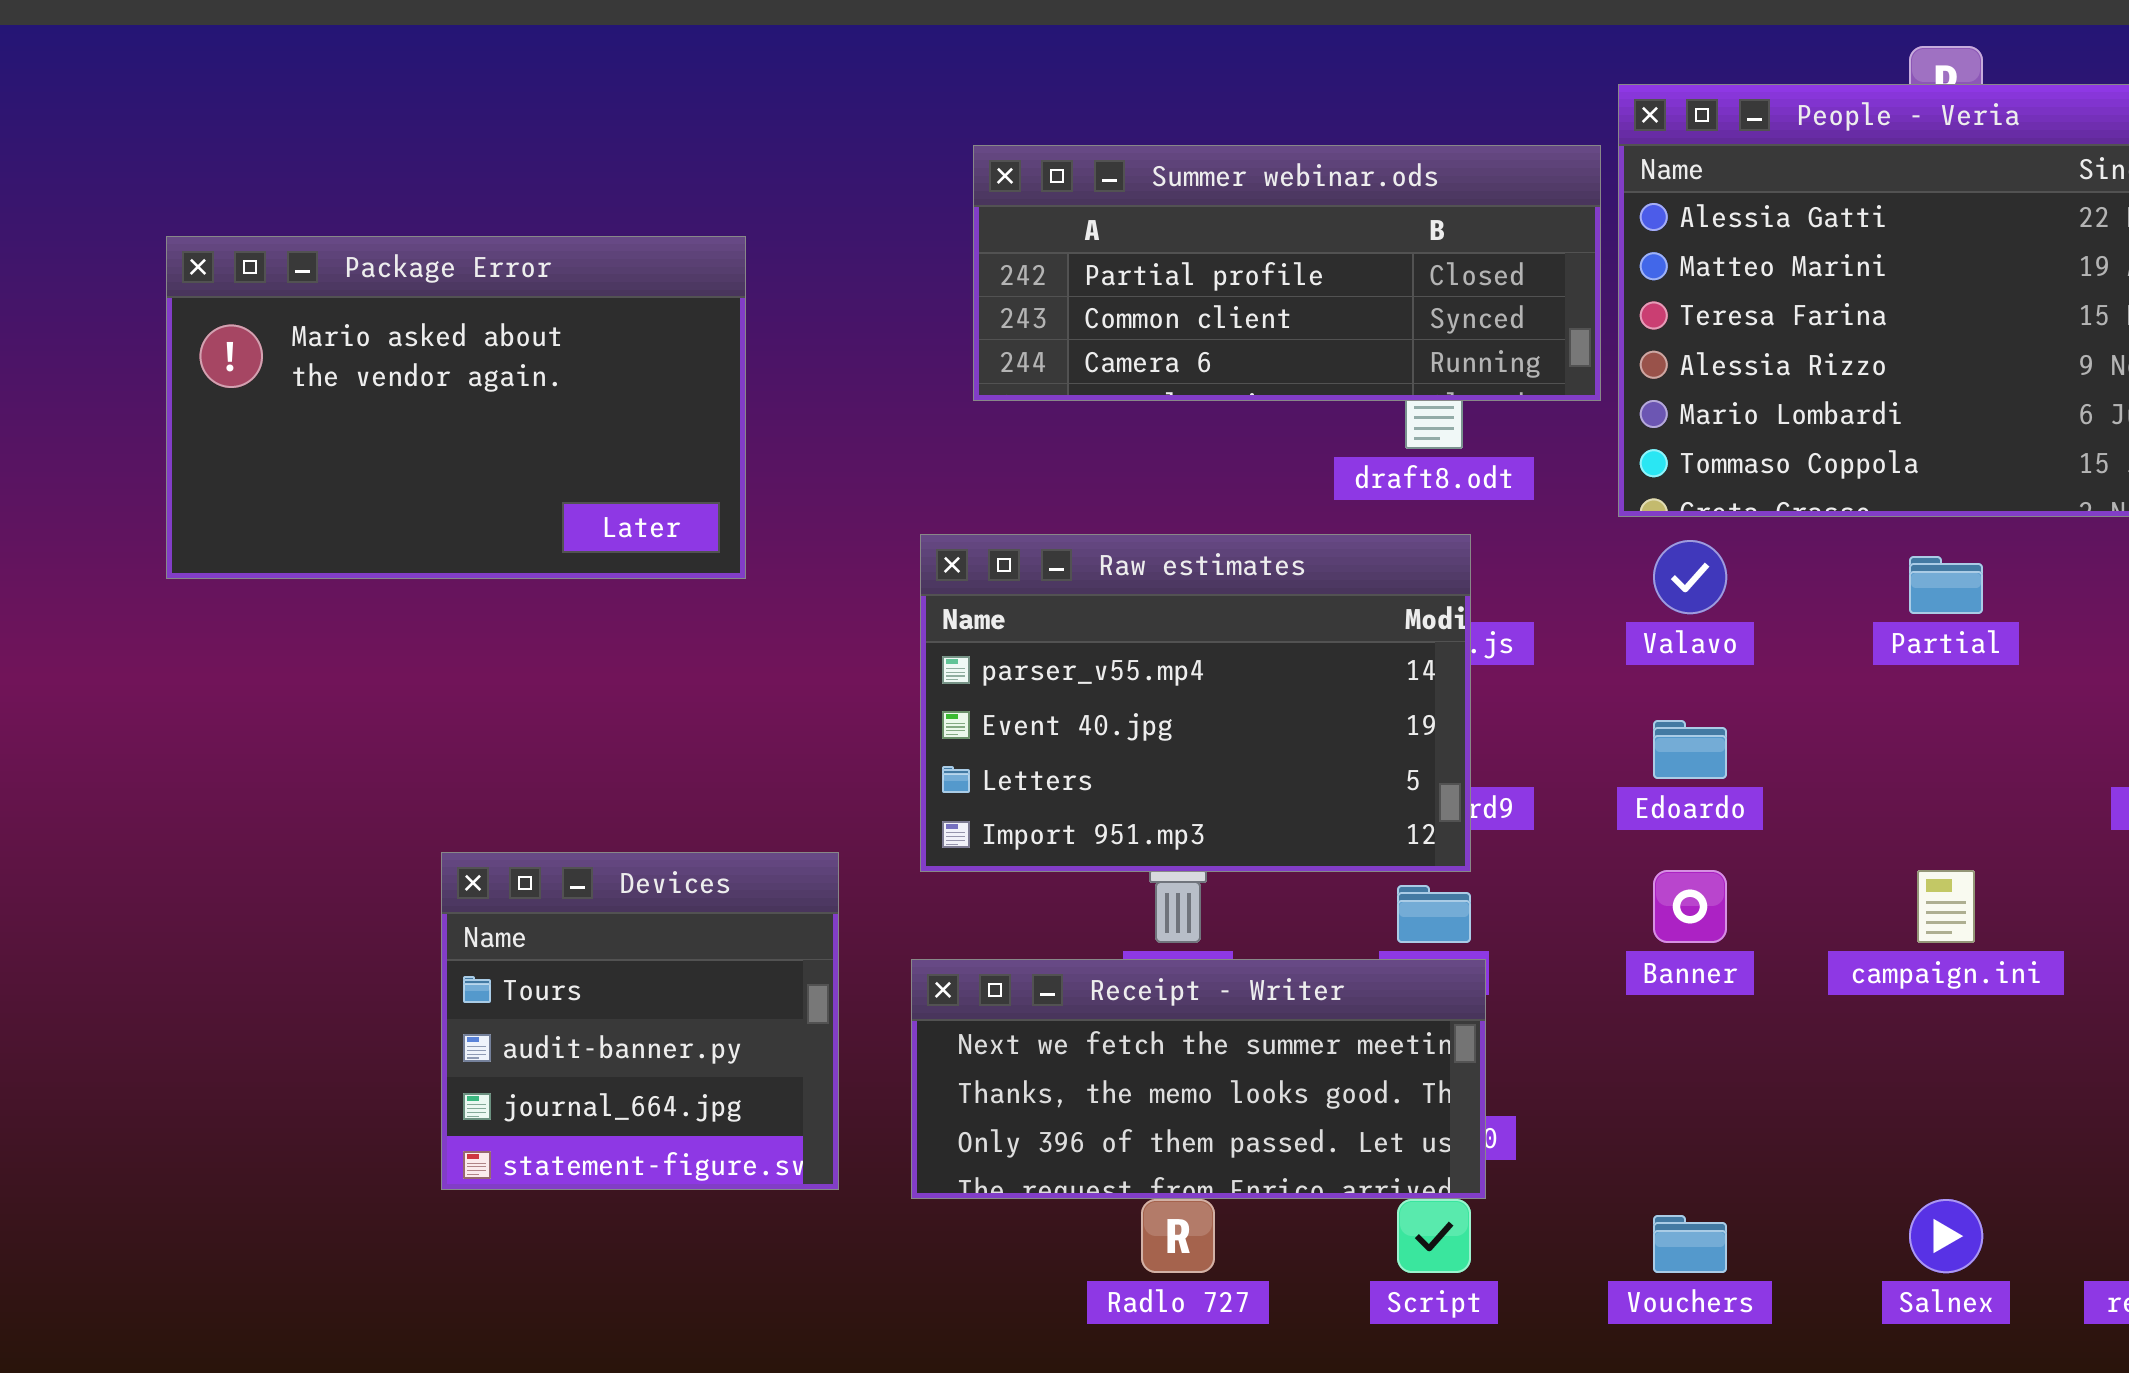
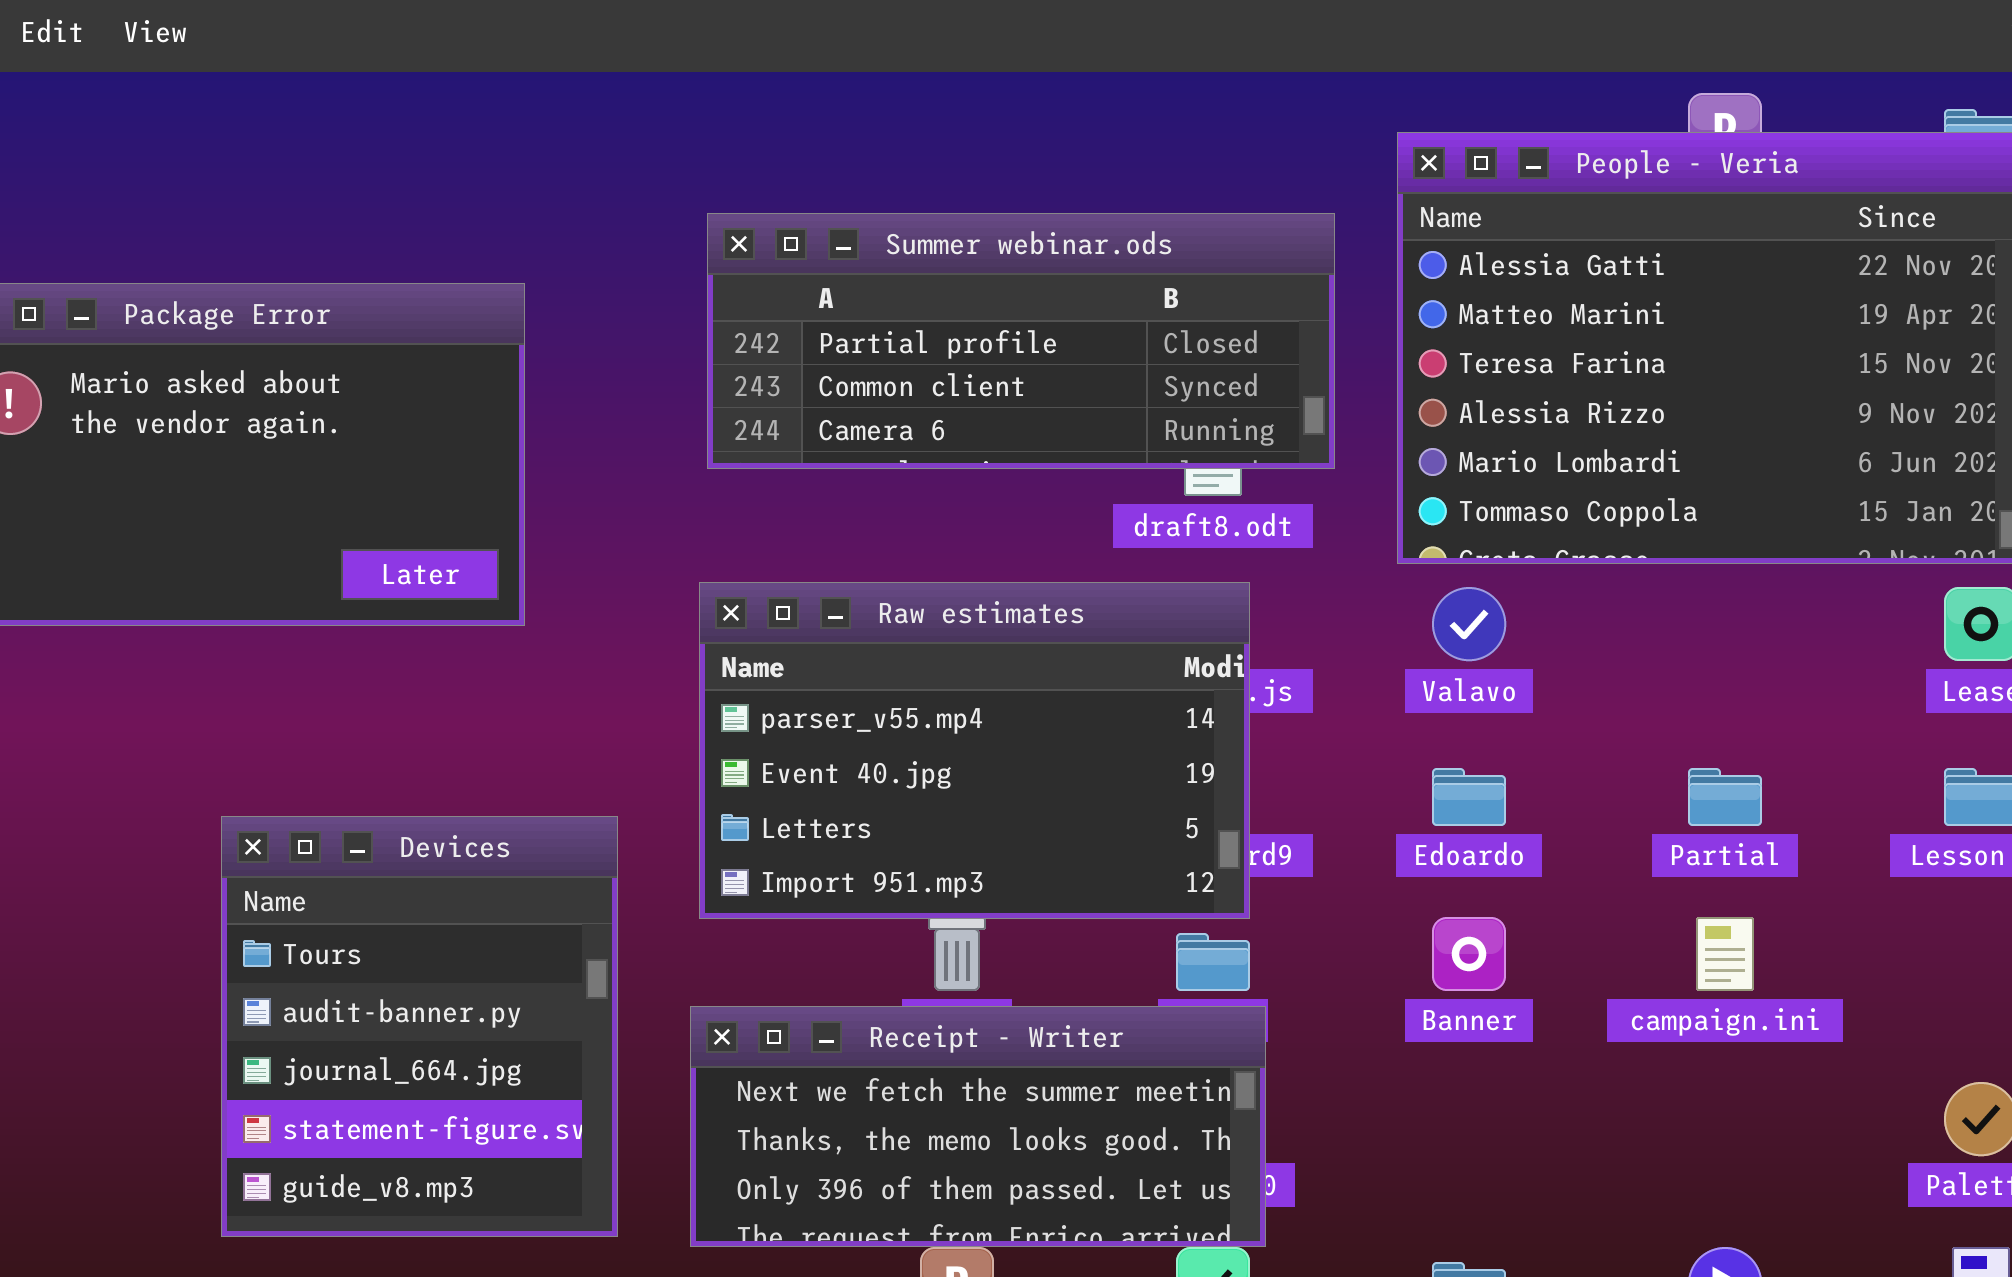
Summer webinar.ods: [973,145,1601,401] -> [707,213,1335,469], moved
Partial: [1909,556,1983,614] -> [1688,768,1762,826], moved
Devices: [441,852,839,1190] -> [221,816,618,1237], resized

